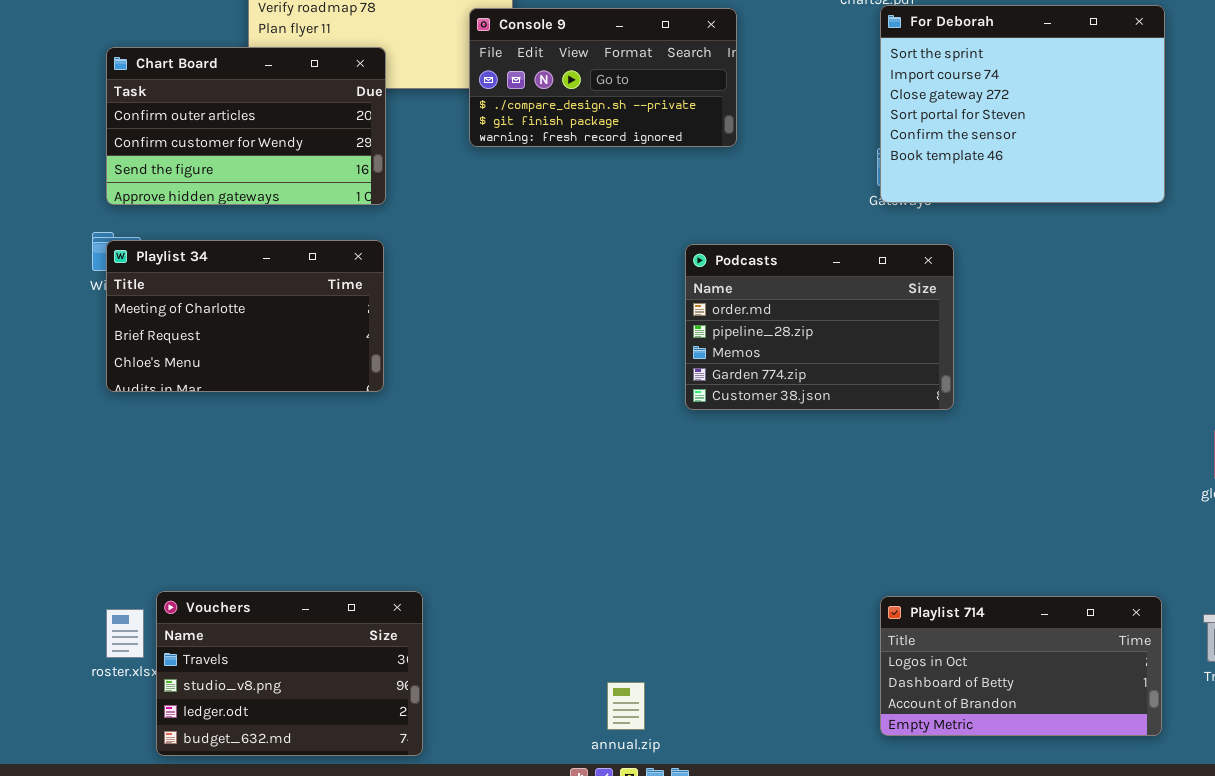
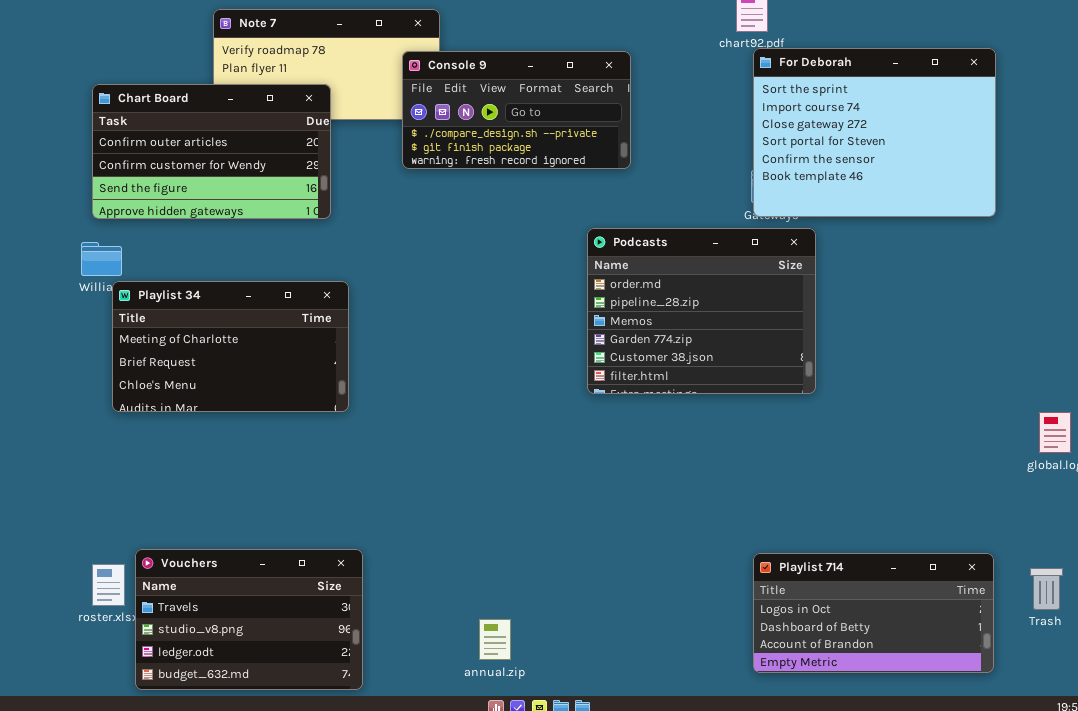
Playlist 34: [106,240,384,392] -> [112,281,349,412], moved
Podcasts: [685,244,954,410] -> [587,228,816,394], resized
annual.zip: [607,682,645,730] -> [479,619,511,660], moved

